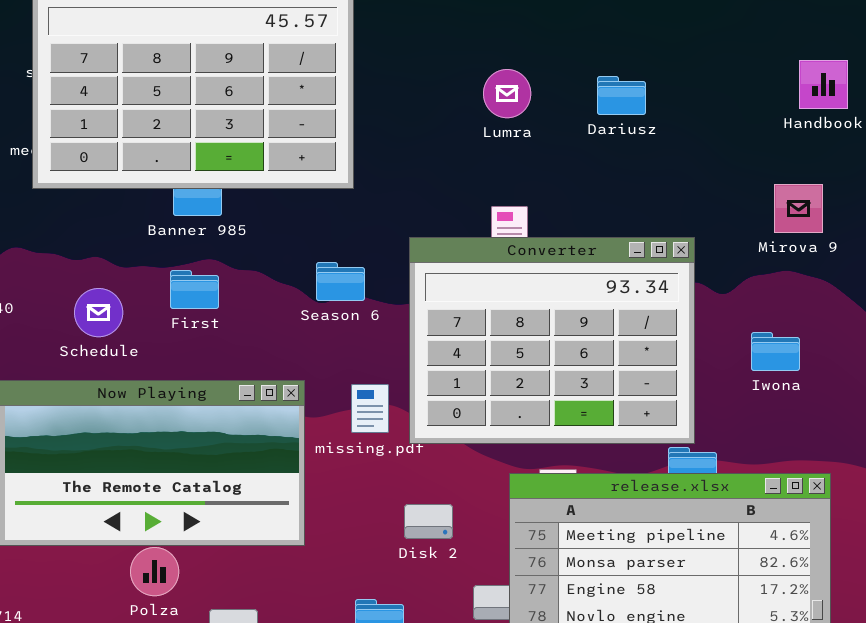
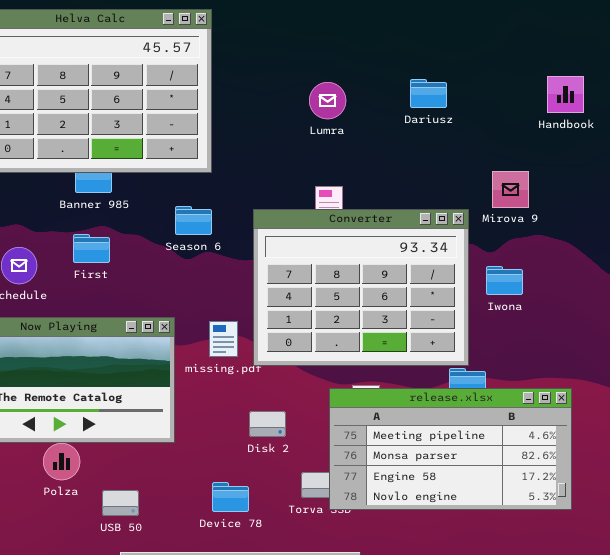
Dariusz: [597,76,646,115] -> [410,79,447,108], moved
Mirova 9: [774,184,823,233] -> [492,171,529,208], moved
Season 6: [316,262,365,301] -> [175,206,212,235], moved
Iwona: [751,332,800,371] -> [486,266,523,295], moved

